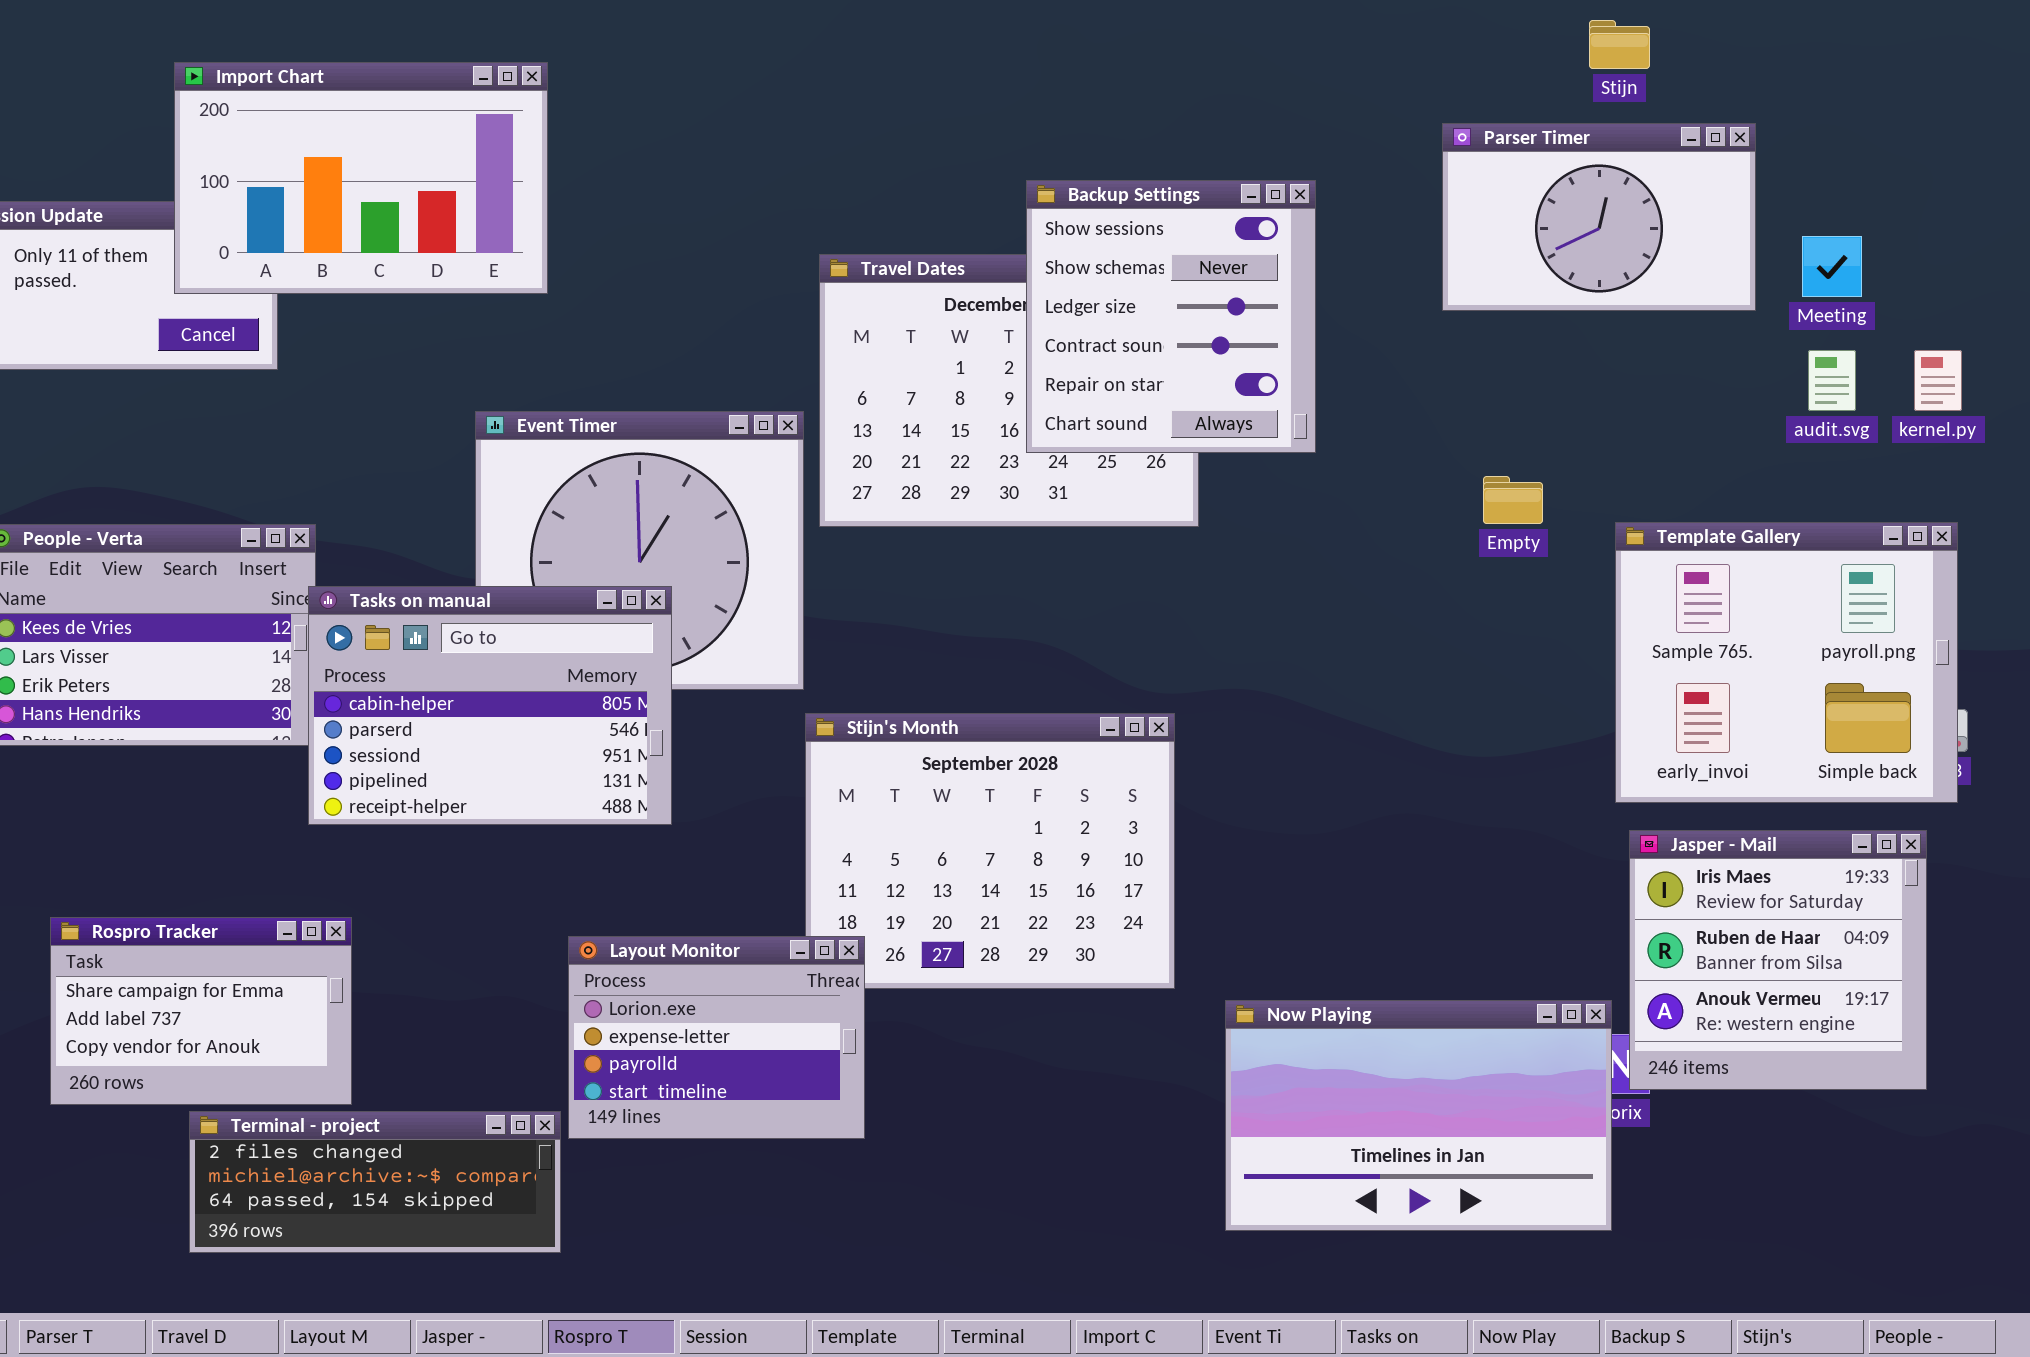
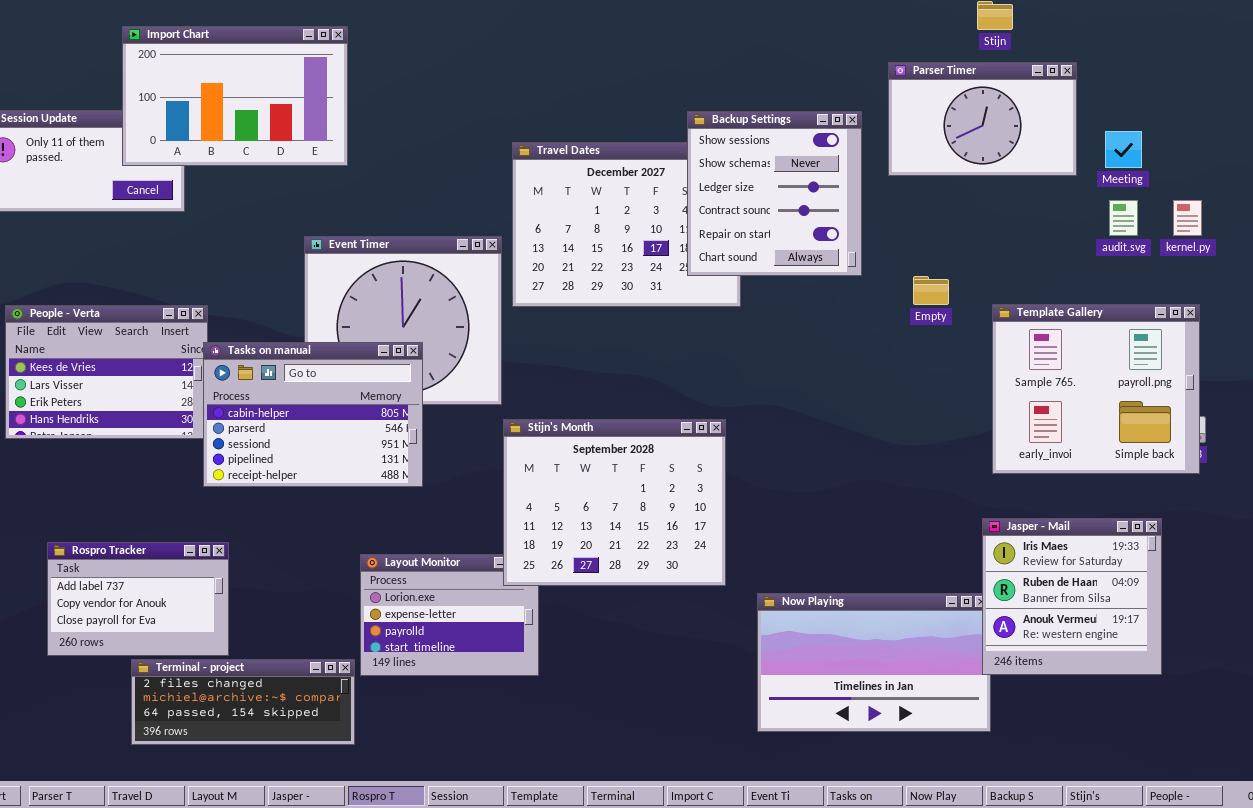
Backup Settings: [1026,180,1316,453] -> [687,111,862,276], moved
Stijn's Month: [805,713,1175,989] -> [503,419,726,586], raised
Jasper - Mail: [1629,830,1927,1090] -> [982,518,1162,675], moved
Rospro Tracker: [50,917,352,1105] -> [47,542,229,656], scrolled down 1 row

